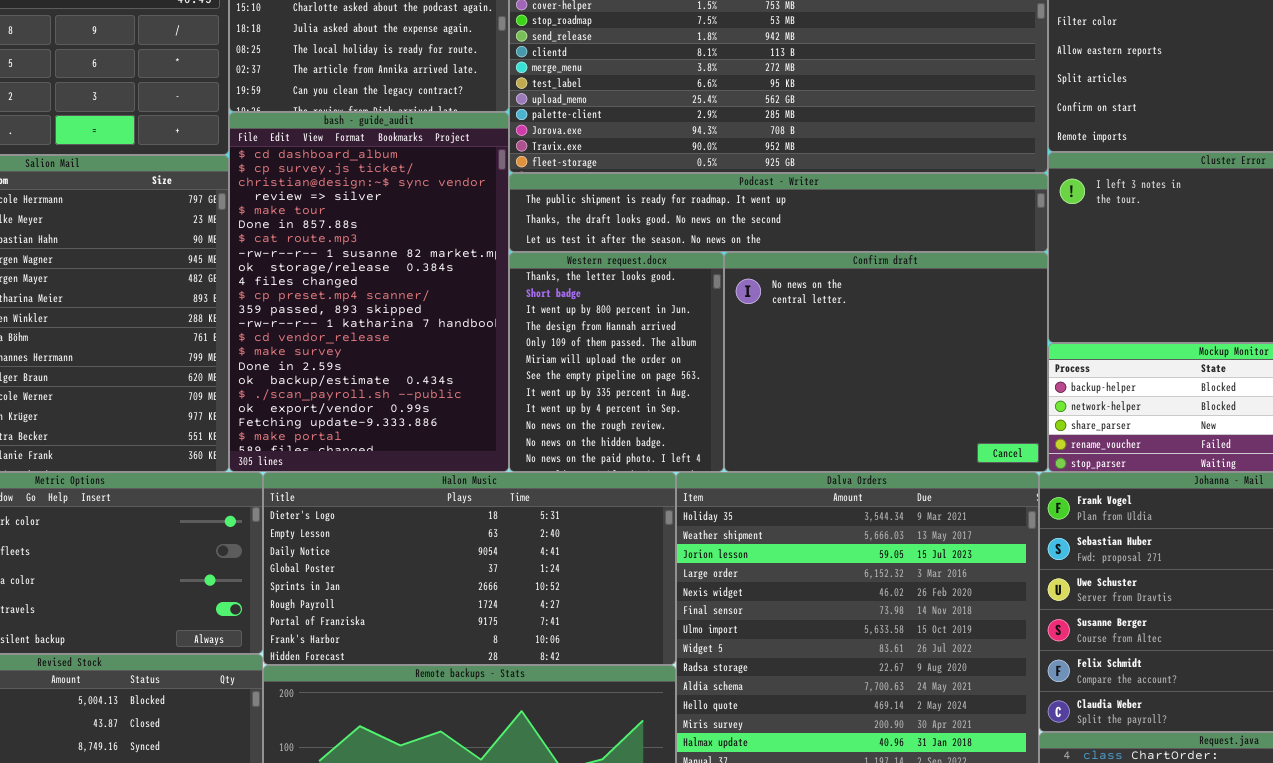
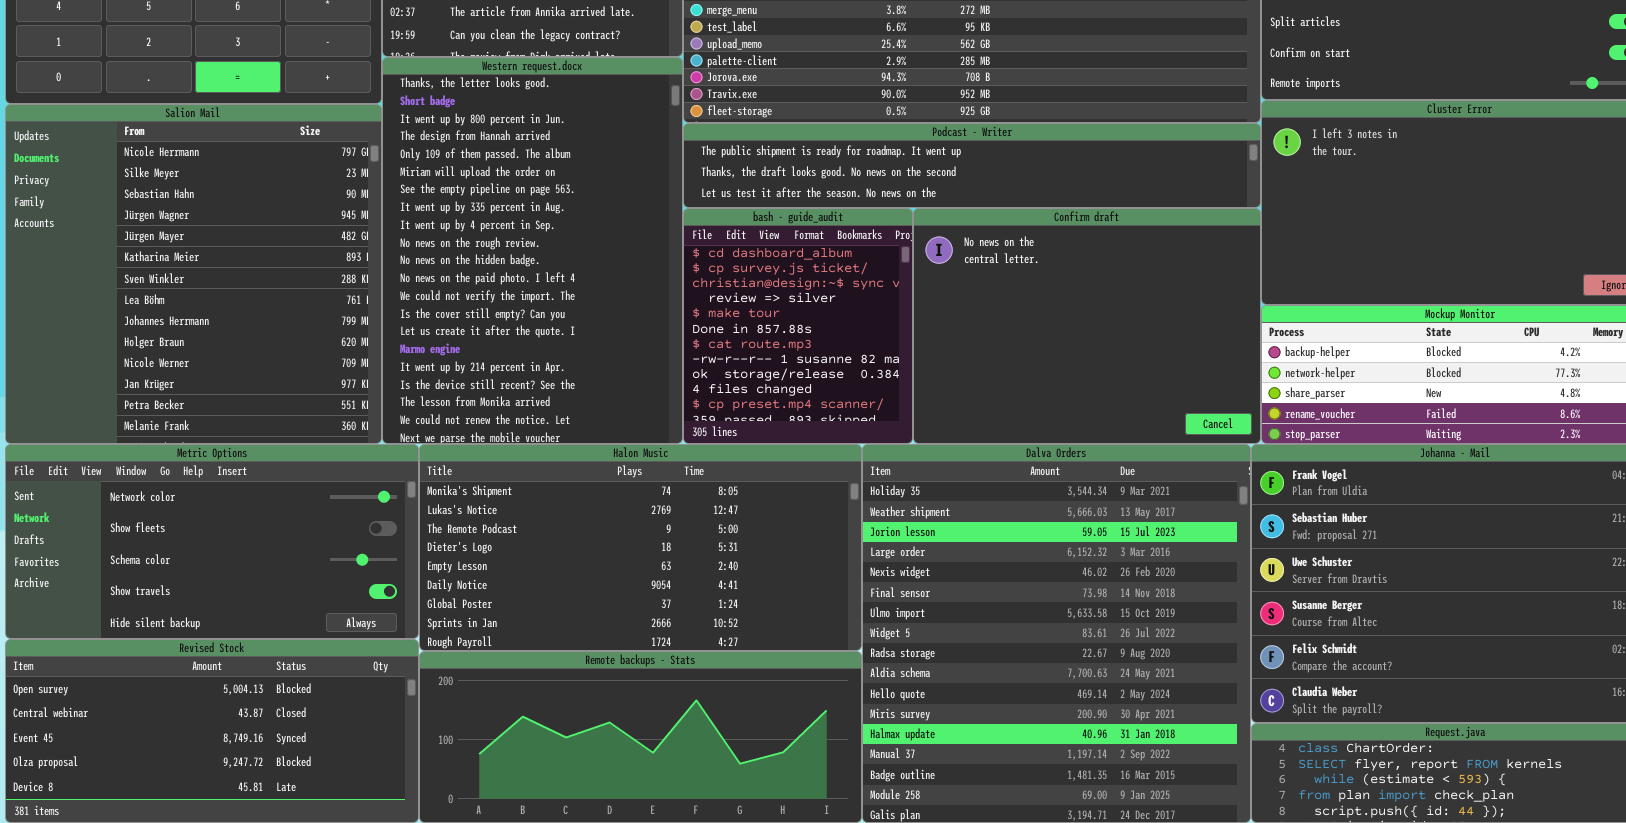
bash - guide_audit: [229,112,509,472] -> [683,208,913,444], moved, resized
Western request.docx: [509,252,724,472] -> [382,57,683,444], moved, resized
Halon Music: [263,472,676,665] -> [419,444,862,651], scrolled up 3 rows

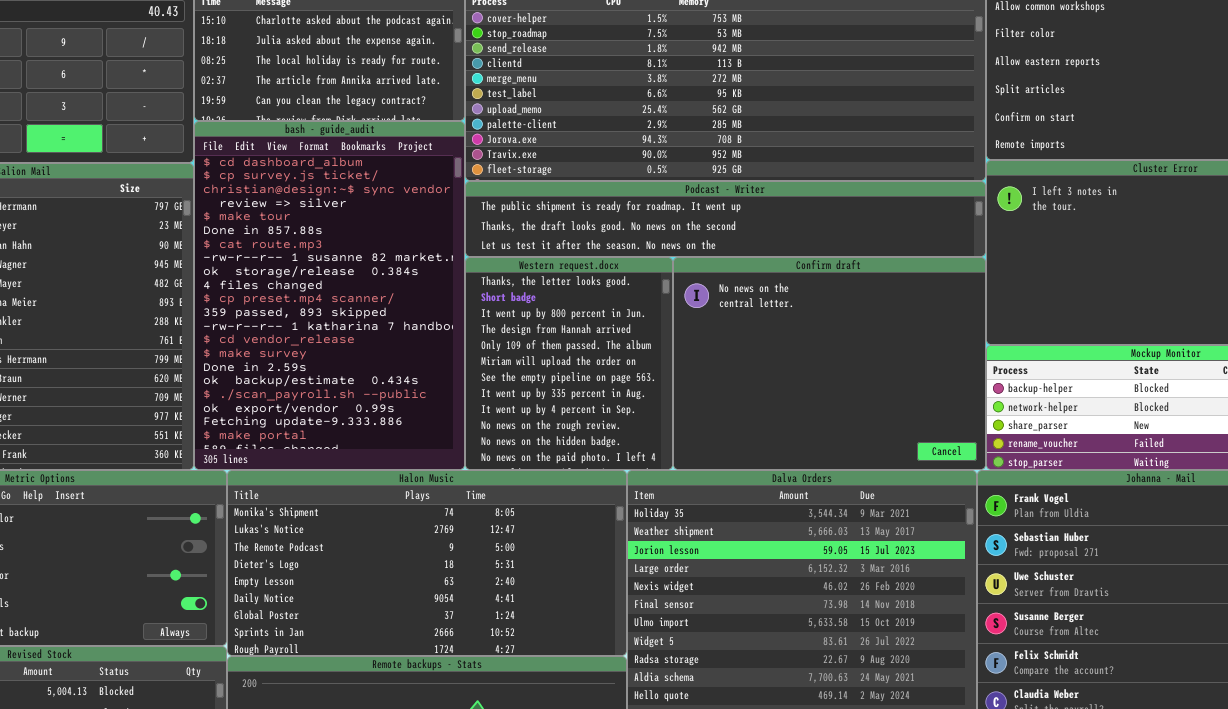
Western request.docx: [382,57,683,444] -> [465,257,673,470], moved, resized
bash - guide_audit: [683,208,913,444] -> [194,121,465,470], moved, resized

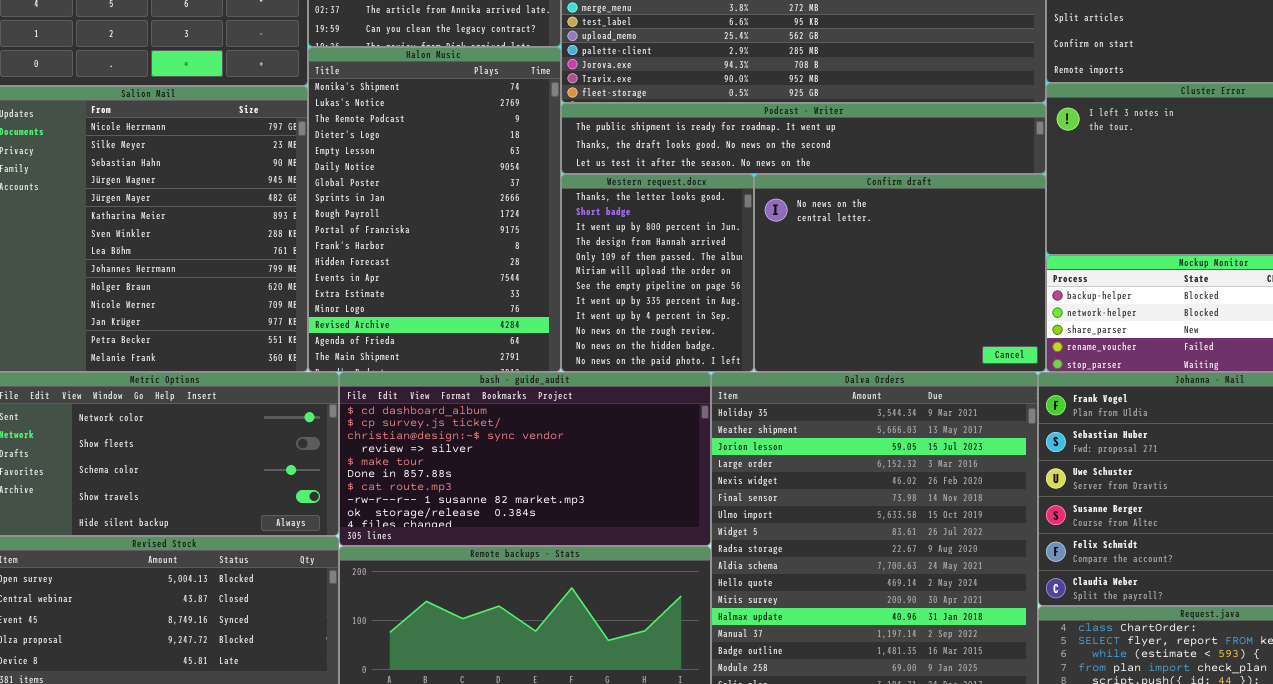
bash - guide_audit: [194,121,465,470] -> [339,372,711,546], moved, resized
Halon Music: [227,470,627,656] -> [308,47,561,372], moved, resized

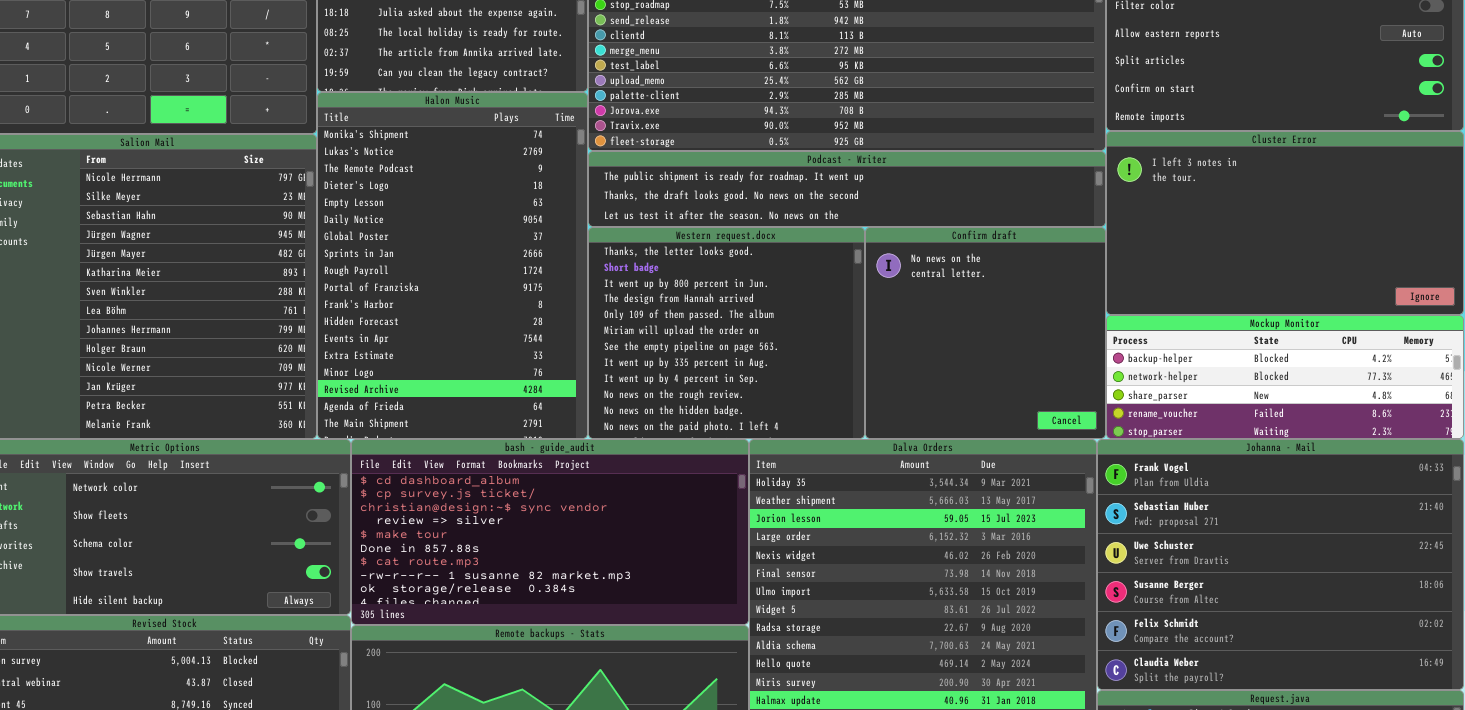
Western request.docx: [561,174,754,372] -> [588,227,865,439], resized
Confirm draft: [754,174,1046,372] -> [865,227,1106,439], resized

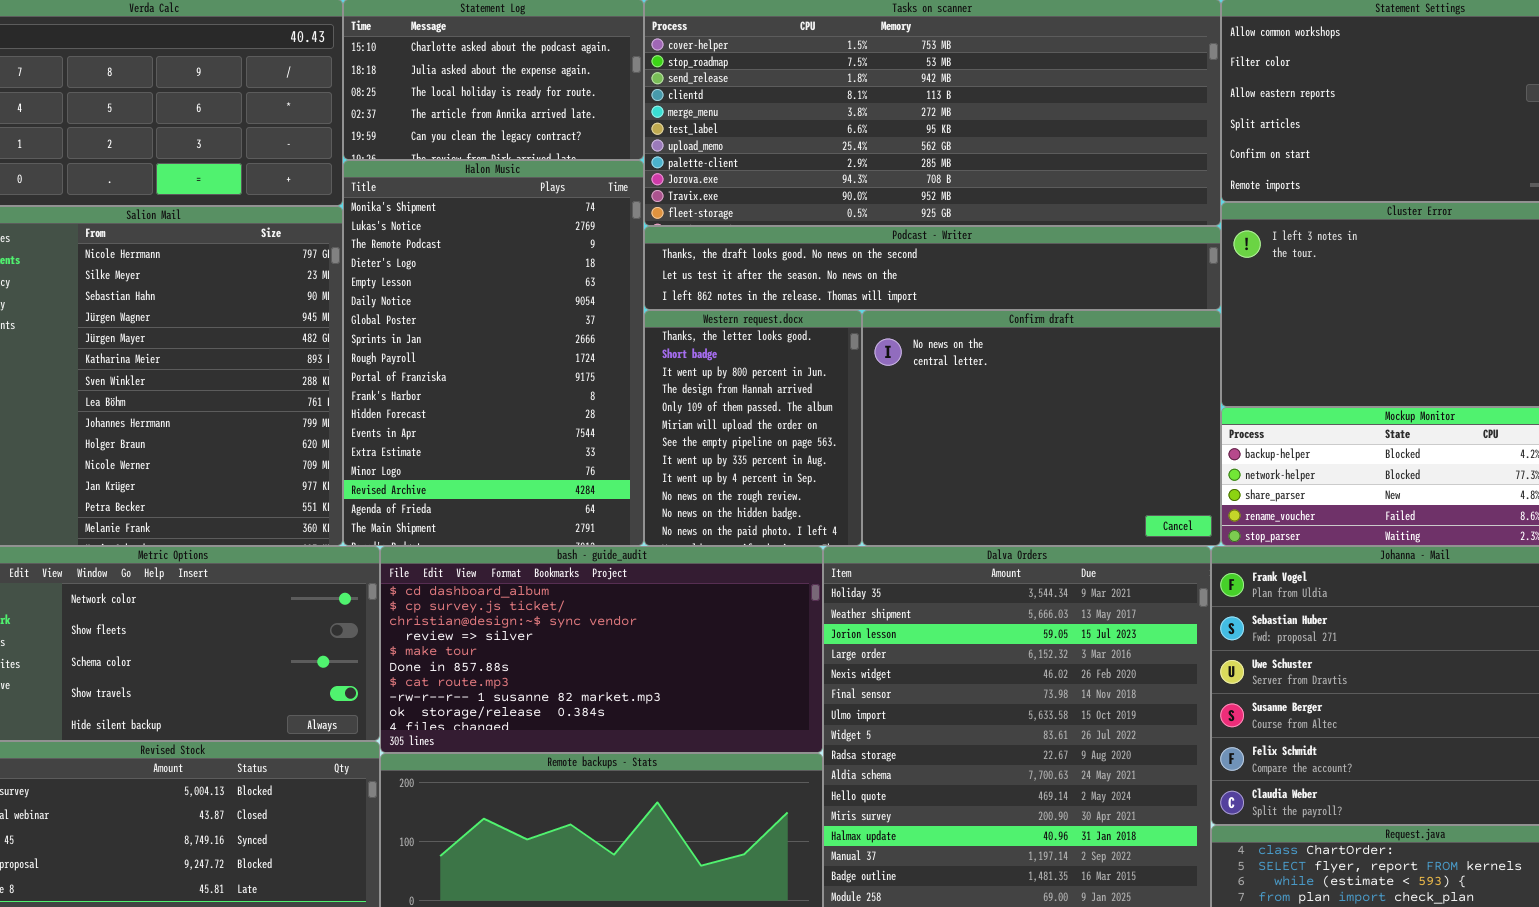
Podcast - Writer: [588,151,1106,227] -> [644,226,1221,310], scrolled down 1 row
Western request.docx: [588,227,865,439] -> [644,310,862,546], resized
Confirm draft: [865,227,1106,439] -> [862,310,1221,546], resized

